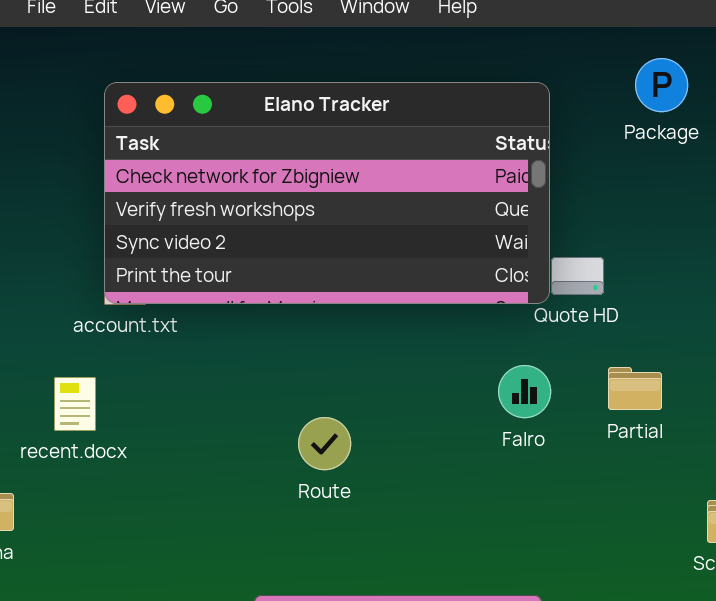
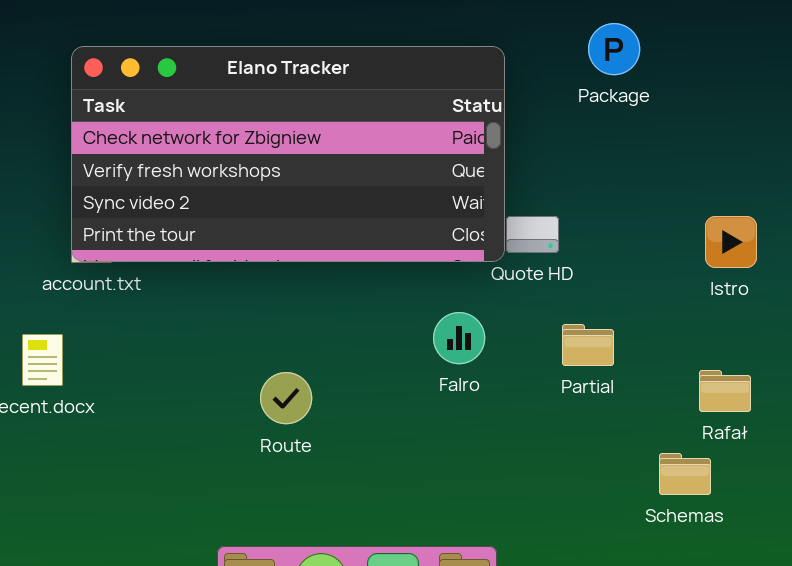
Falro: [498,365,551,418] -> [433,312,485,364], moved

